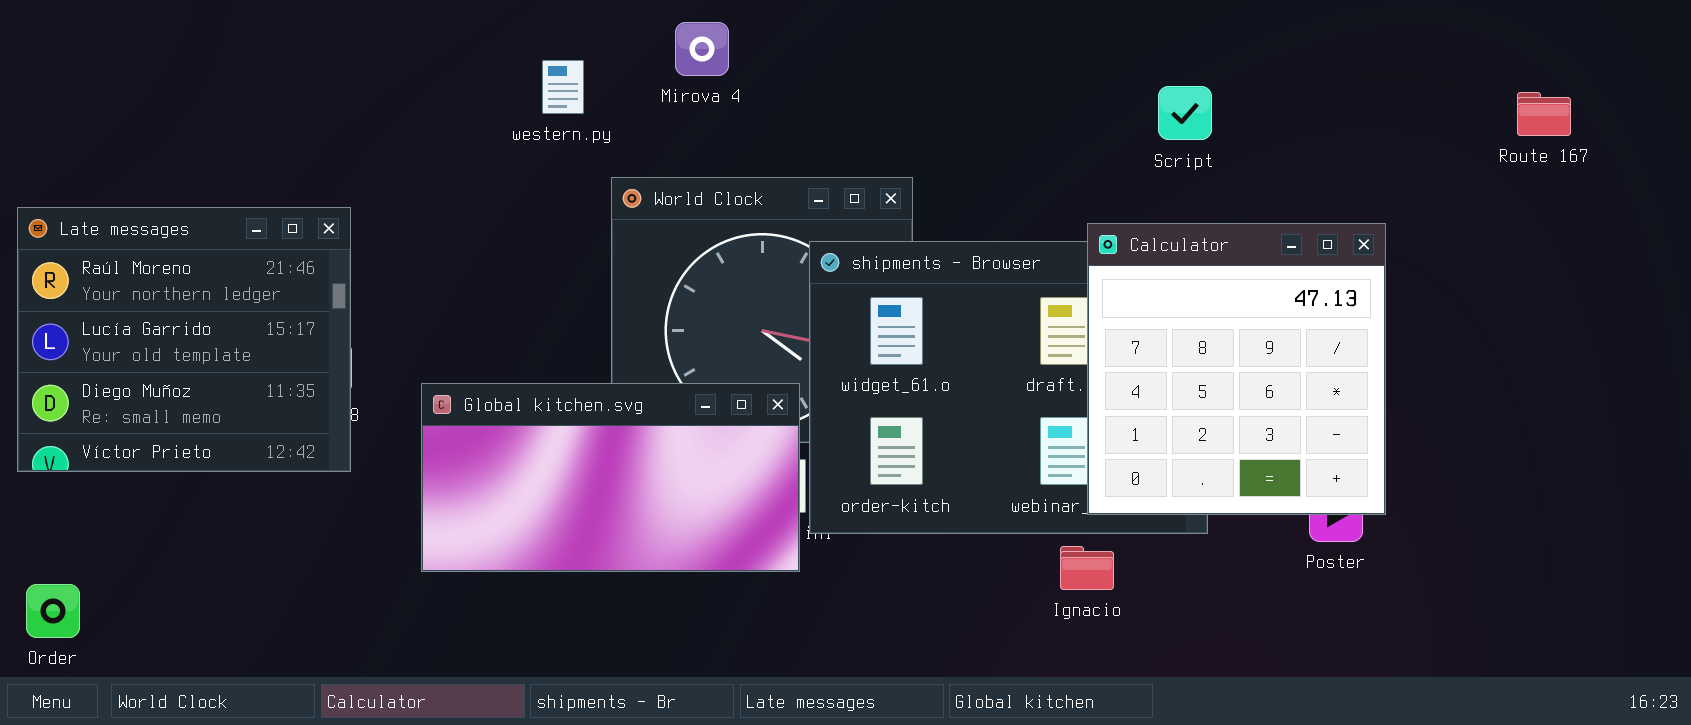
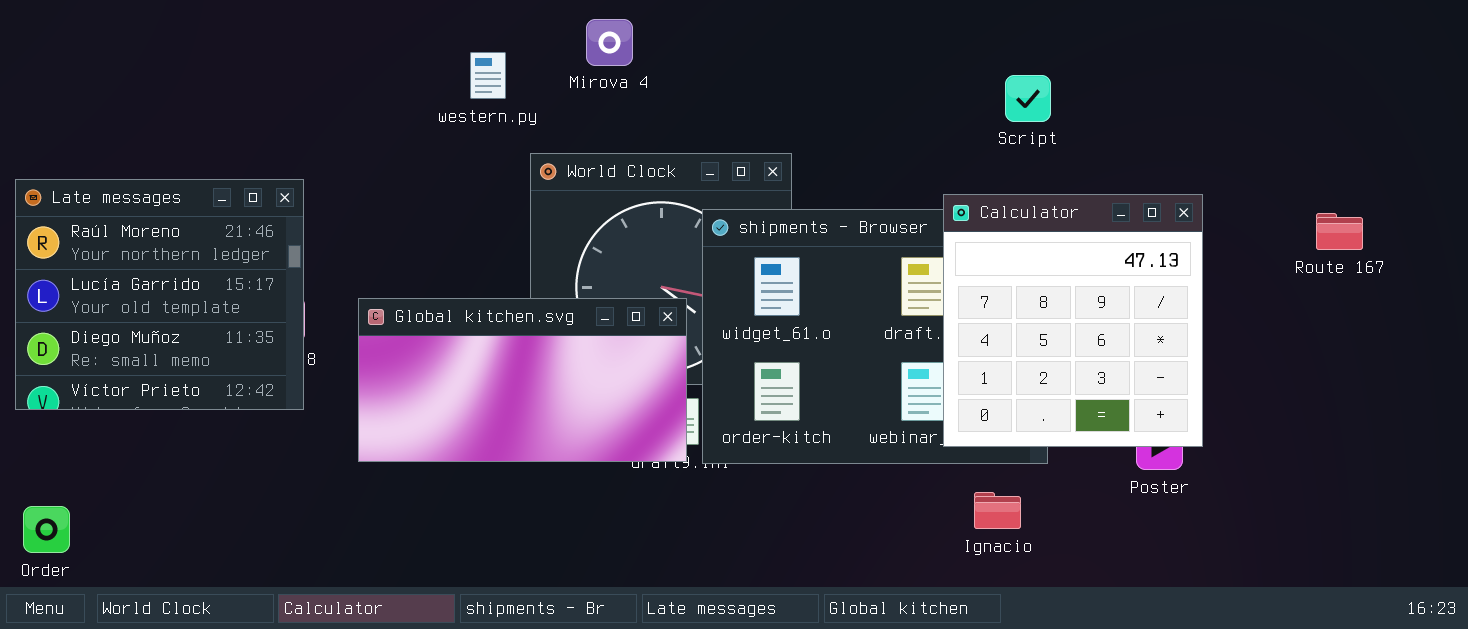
Route 167: [1517,92,1571,136] -> [1316,213,1363,250], moved
Global kitchen.svg: [421,383,800,572] -> [358,298,687,462], moved
Ignacio: [1060,546,1114,590] -> [974,492,1021,529], moved

